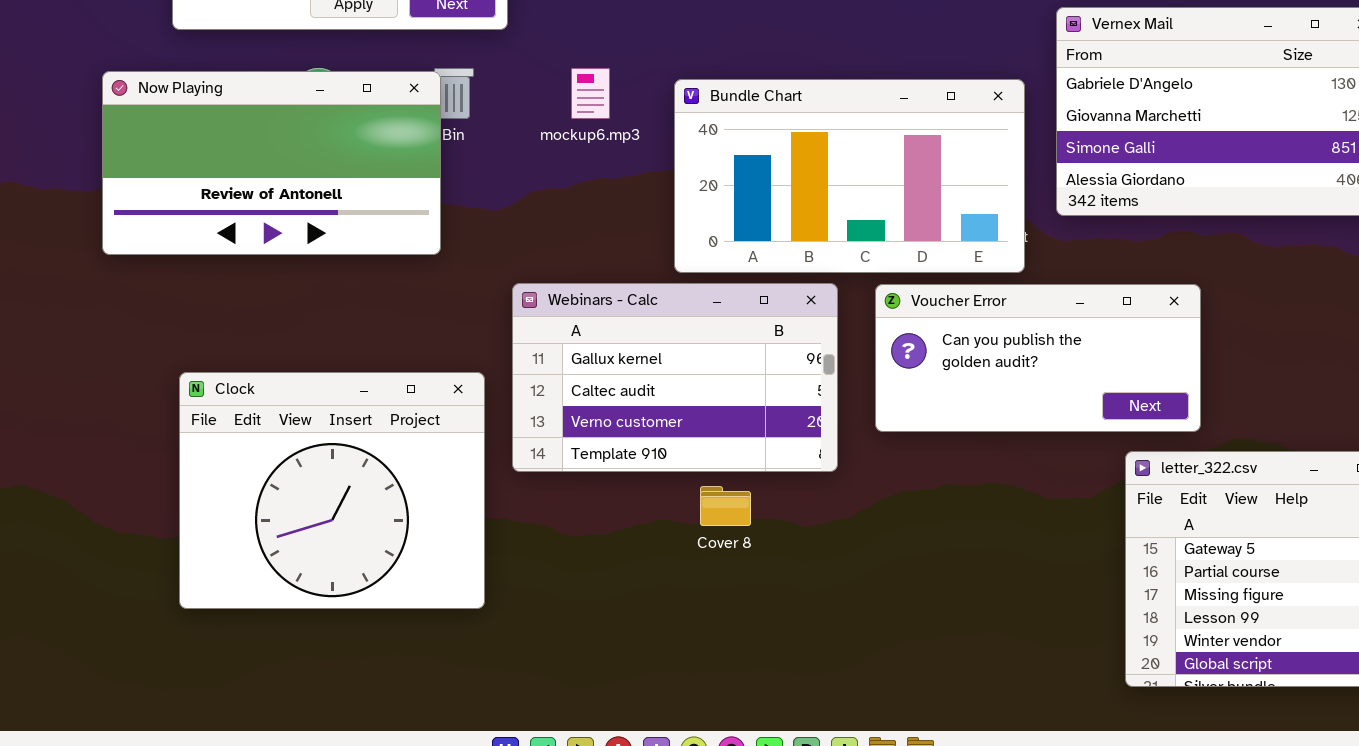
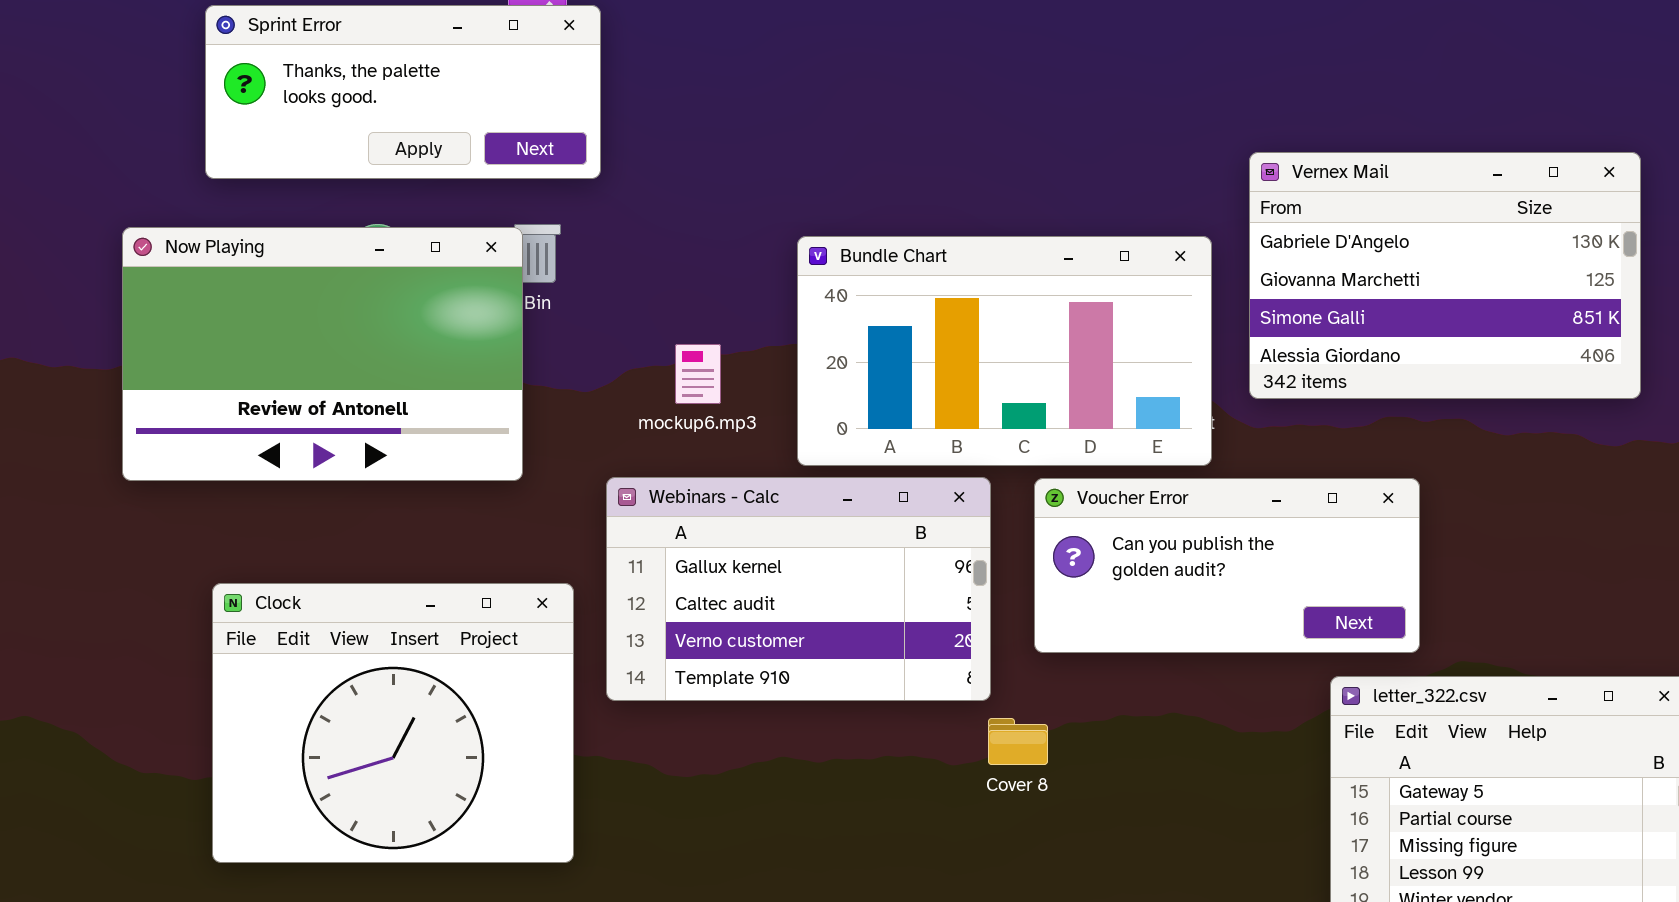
mockup6.mp3: [571,68,610,119] -> [675,344,721,404], moved
Now Playing: [102,71,441,255] -> [122,227,523,481], resized
Cover 8: [700,486,751,526] -> [988,718,1048,765], moved

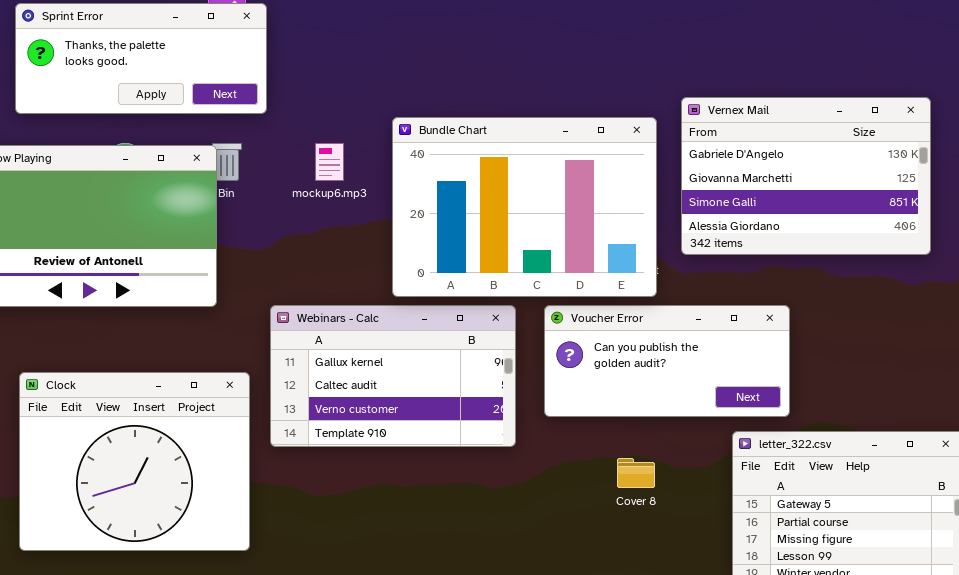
Bundle Chart: [797,236,1212,466] -> [392,117,657,297], resized
mockup6.mp3: [675,344,721,404] -> [315,143,344,181], moved
Cover 8: [988,718,1048,765] -> [617,458,655,488], moved

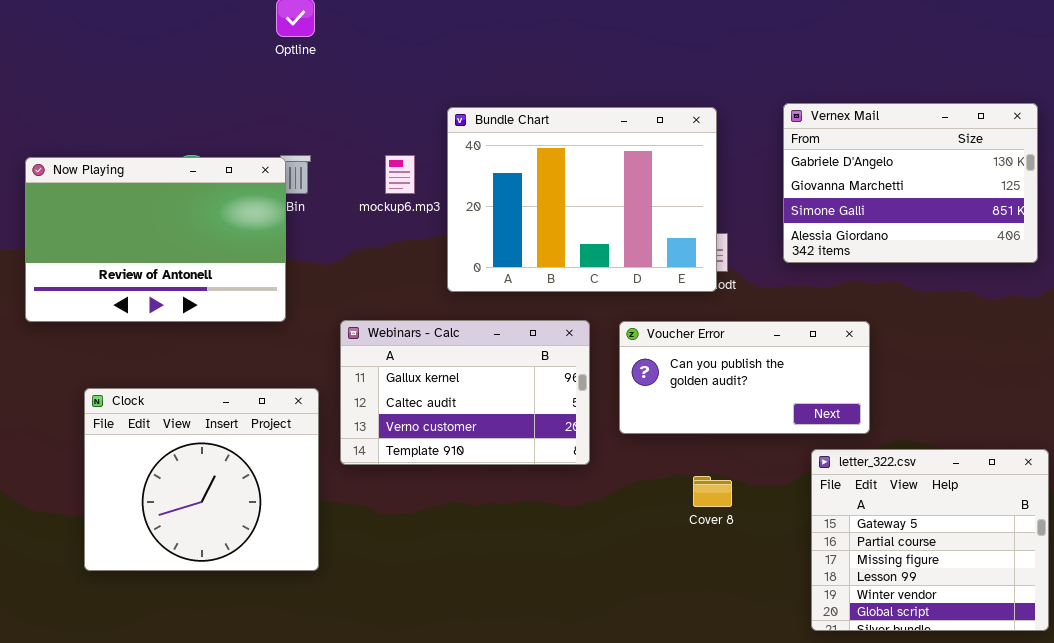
Sprint Error: [15,3,267,114] -> none, closed
Vernex Mail: [681,97,931,255] -> [783,103,1038,263], moved
Bundle Chart: [392,117,657,297] -> [447,107,717,292], moved

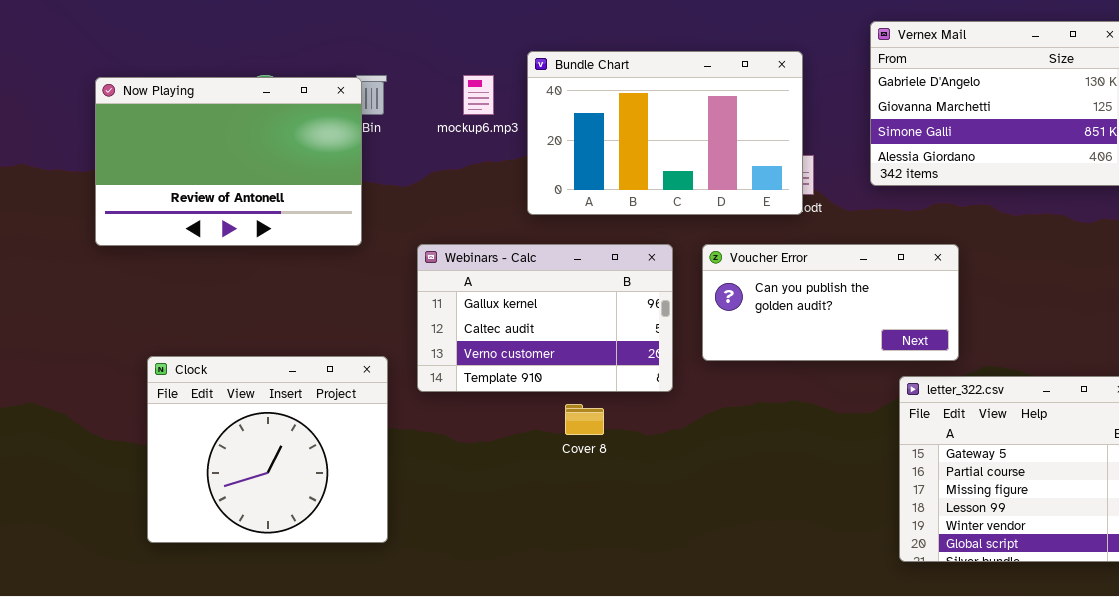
Bundle Chart: [447,107,717,292] -> [527,51,803,215], resized
Clock: [84,388,319,571] -> [147,356,388,543], moved
Cover 8: [693,476,732,507] -> [565,404,604,435], moved

